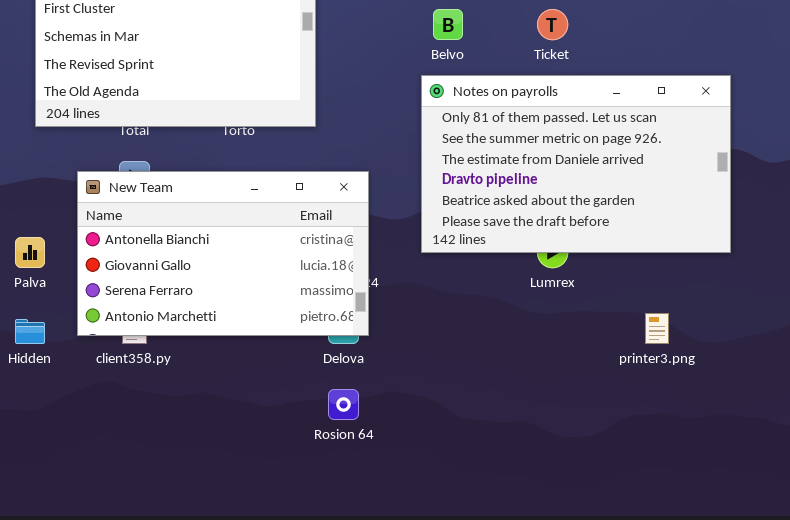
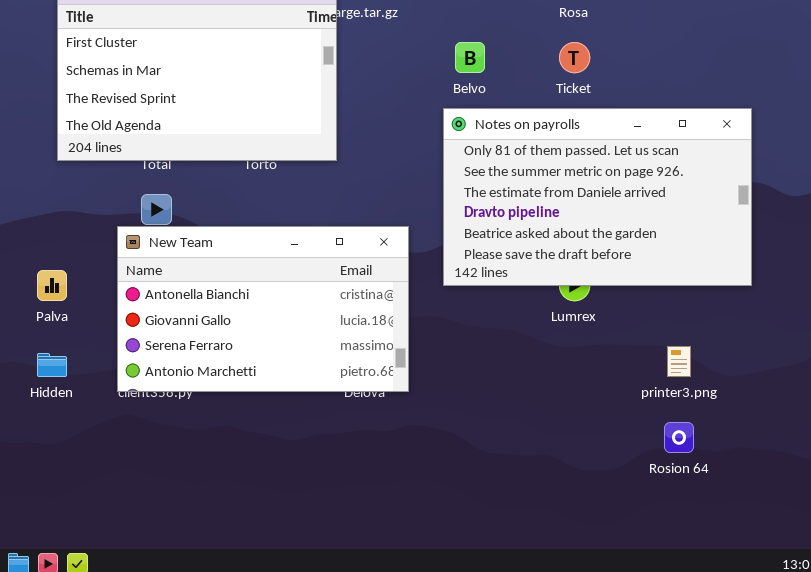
New Team: [77,171,369,336] -> [117,226,409,392], moved
Rosion 64: [328,389,359,420] -> [664,422,694,453], moved

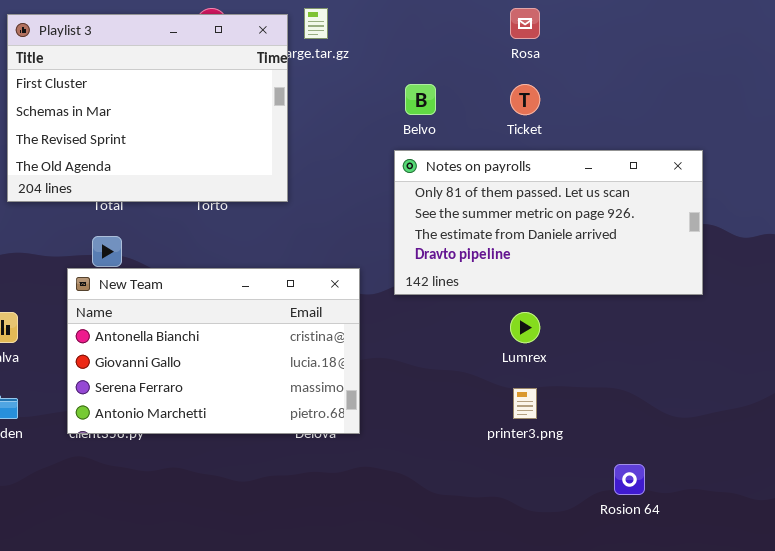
Notes on payrolls: [443,108,752,286] -> [394,150,703,295], resized
printer3.png: [667,346,691,377] -> [513,388,537,419], moved

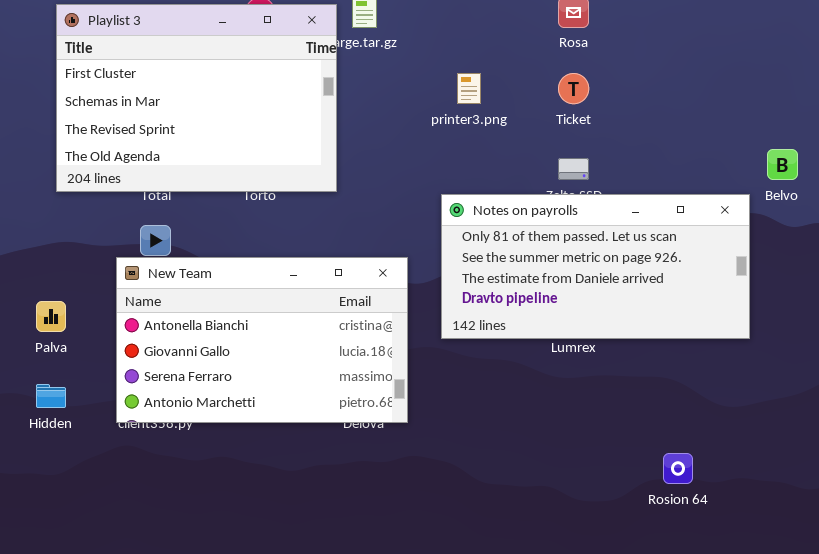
Belvo: [405,84,436,115] -> [767,149,798,180], moved
Notes on payrolls: [394,150,703,295] -> [441,194,750,339], moved
printer3.png: [513,388,537,419] -> [457,73,481,104], moved

